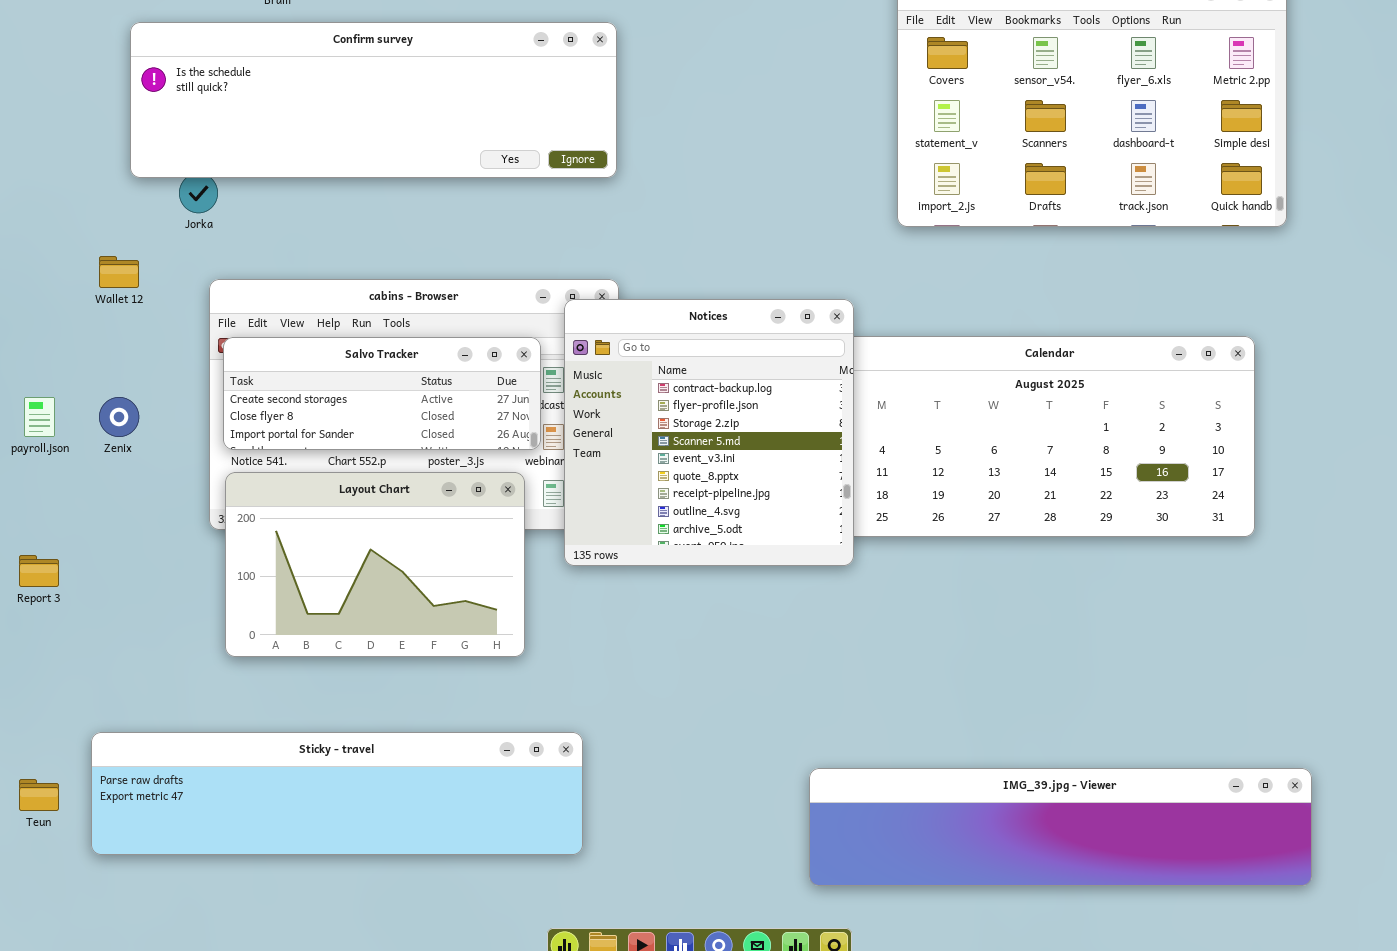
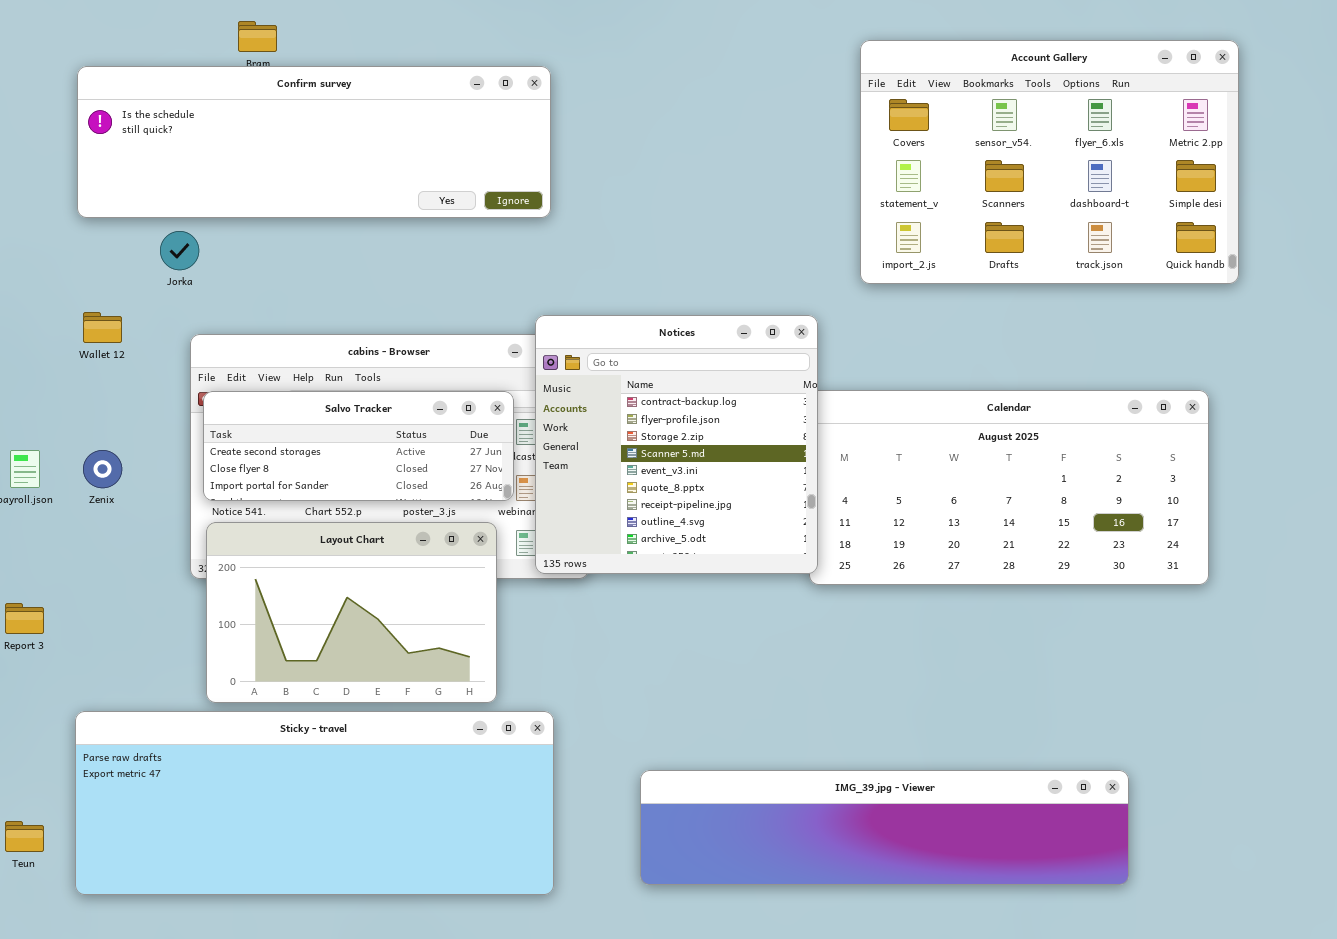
Confirm survey: [130,22,617,178] -> [77,66,551,218], moved
Notices: [564,299,854,566] -> [535,315,818,574], moved
Sticky - travel: [91,732,583,855] -> [75,711,554,895], resized
IMG_39.jpg - Viewer: [809,768,1312,886] -> [640,770,1129,885], moved

